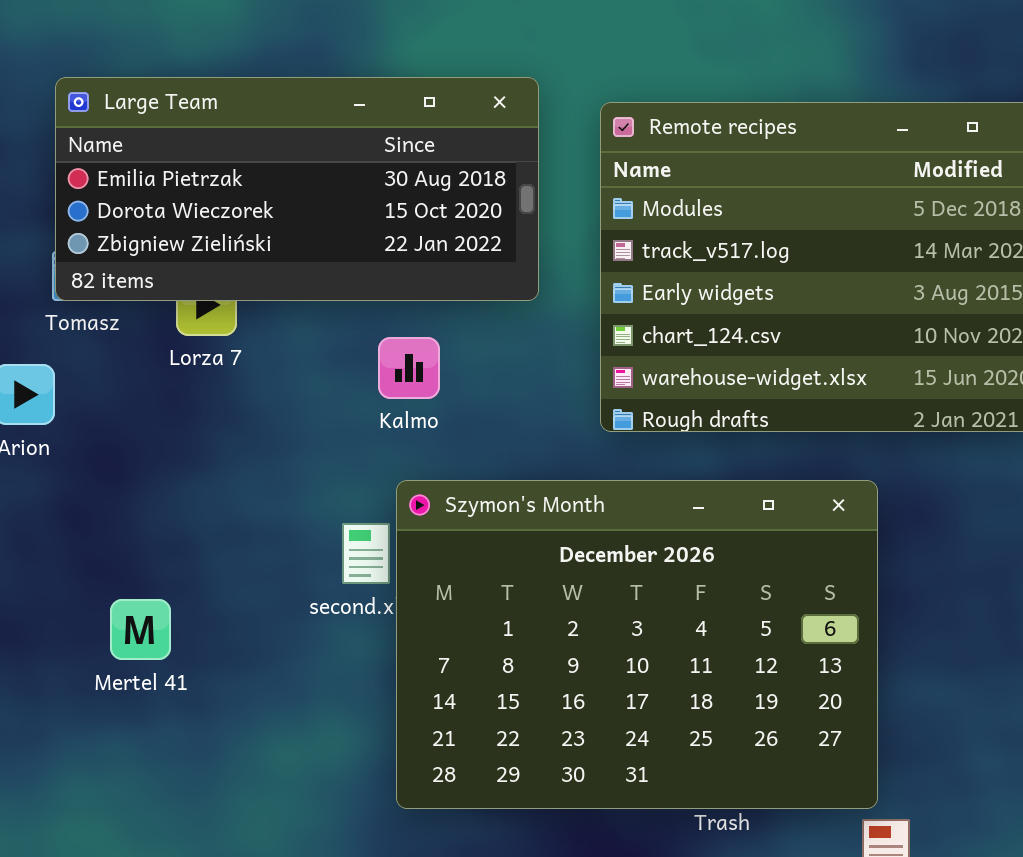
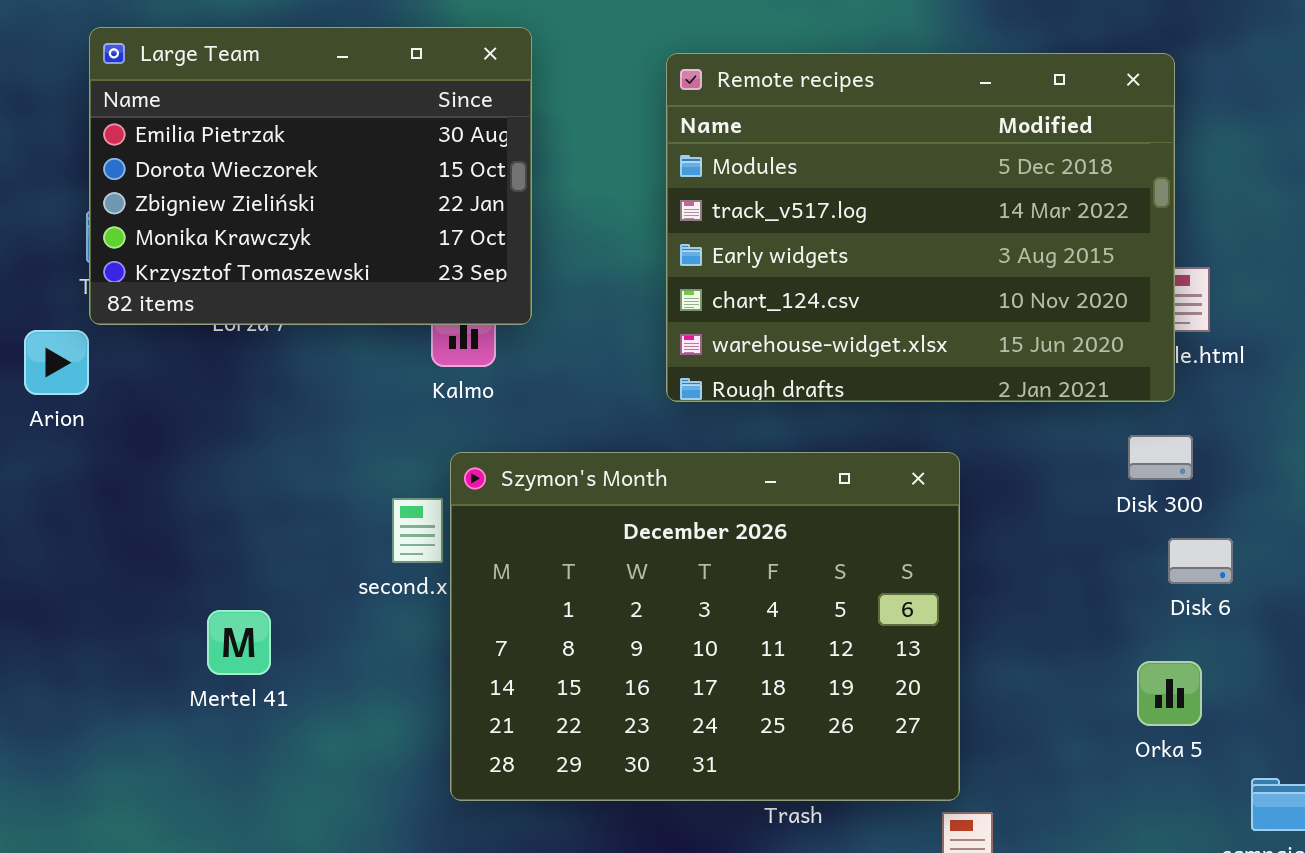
Large Team: [55,77,539,301] -> [89,27,532,325], resized
Mertel 41: [110,599,171,660] -> [207,610,271,675], moved

